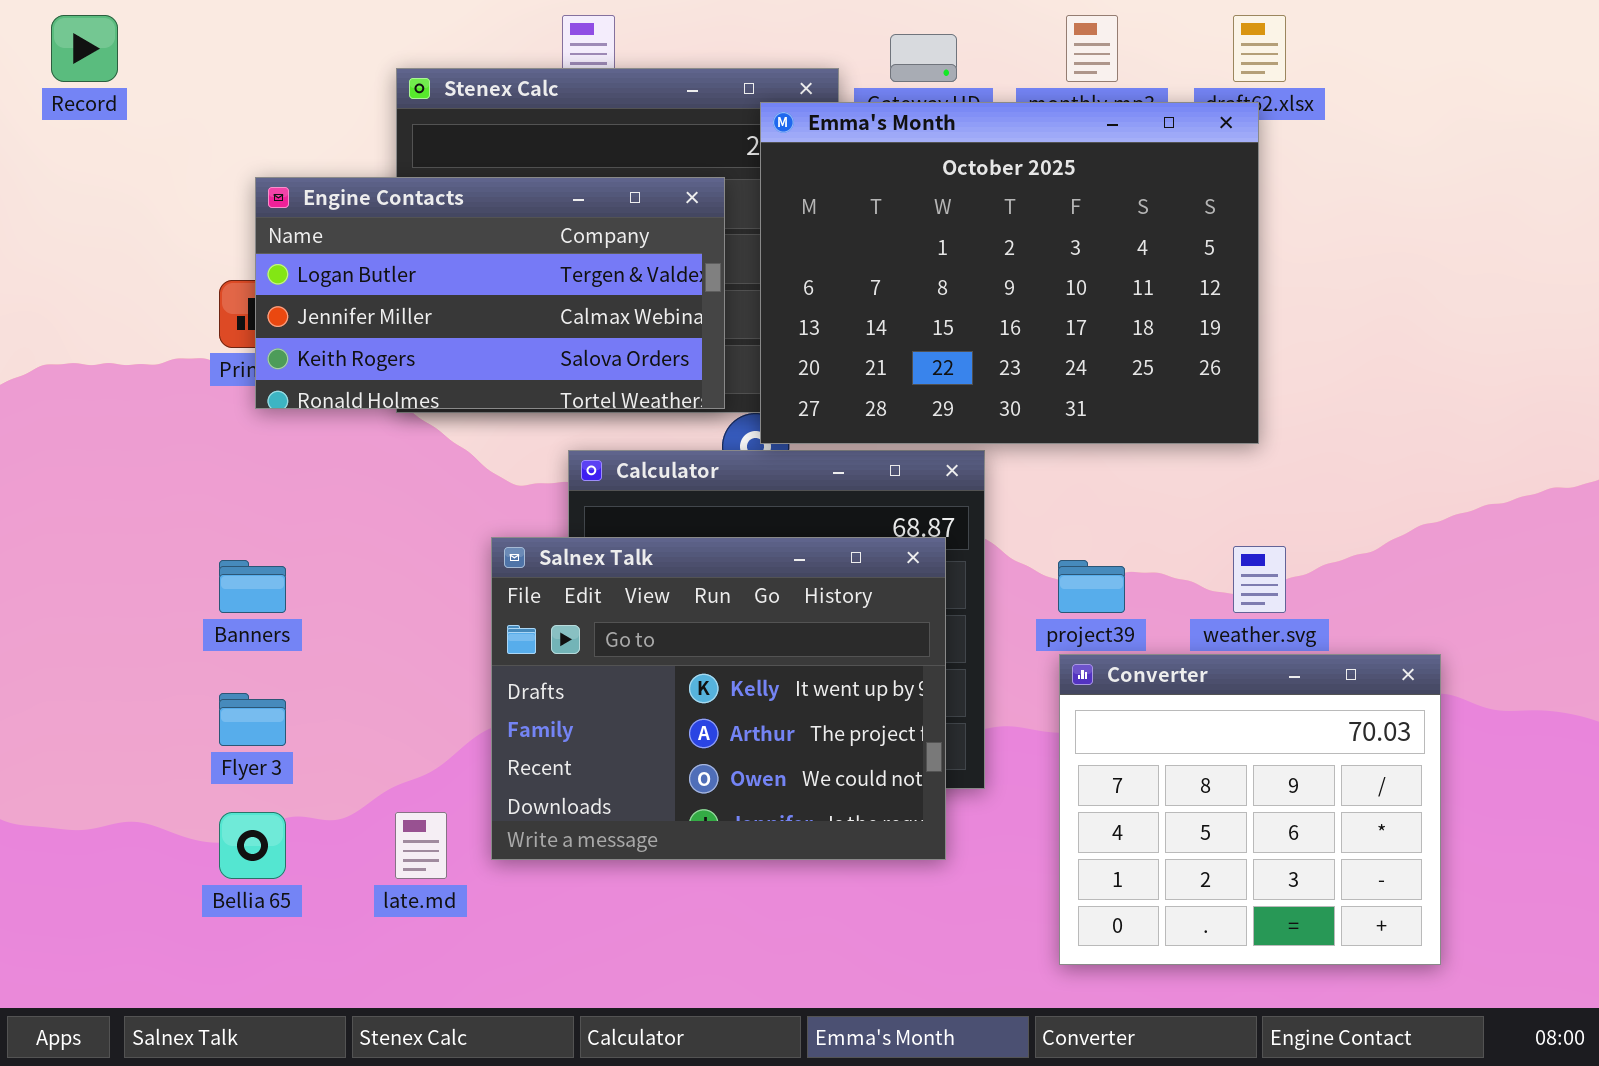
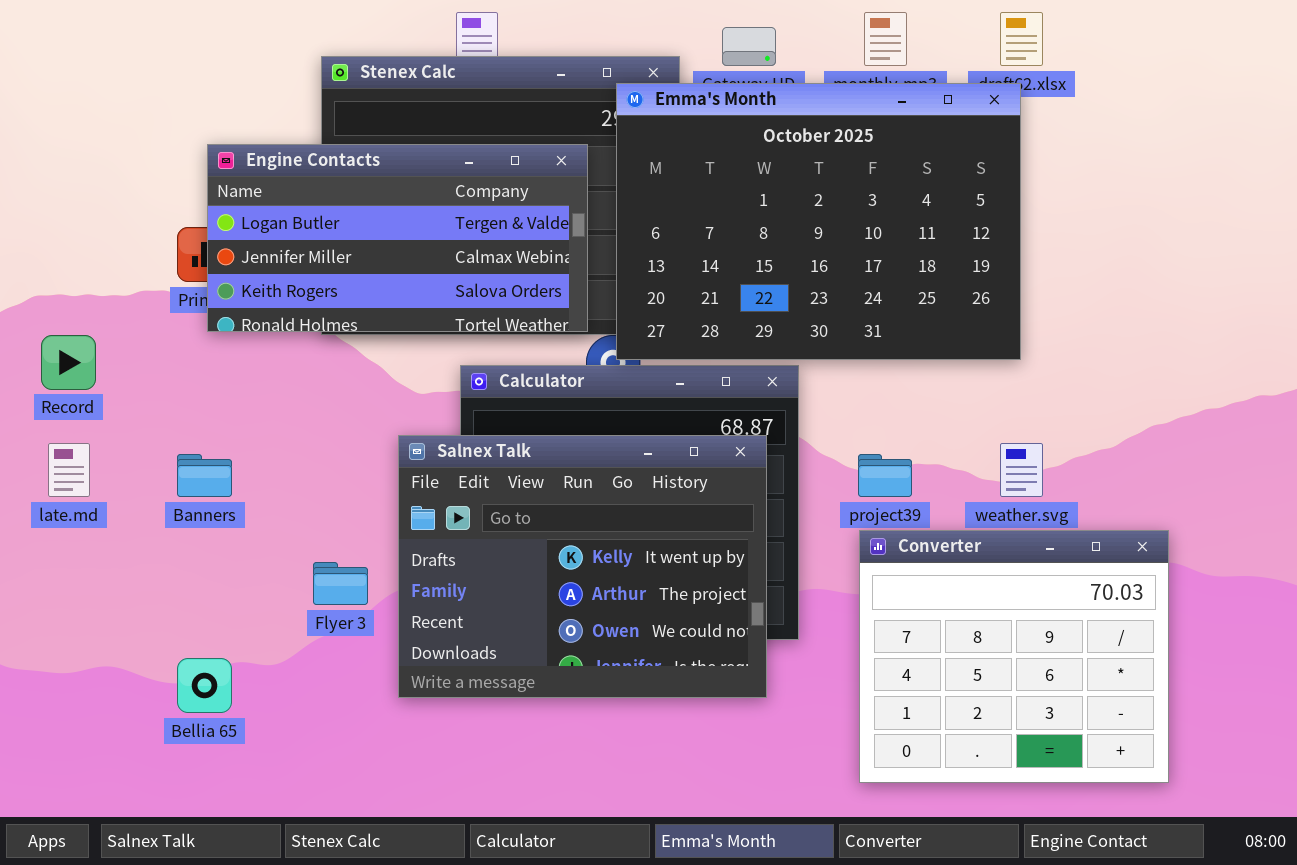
Record: [51,15,118,82] -> [41,335,96,390], moved
Flyer 3: [219,693,286,746] -> [313,562,368,605], moved
late.md: [395,812,447,879] -> [48,443,90,497], moved

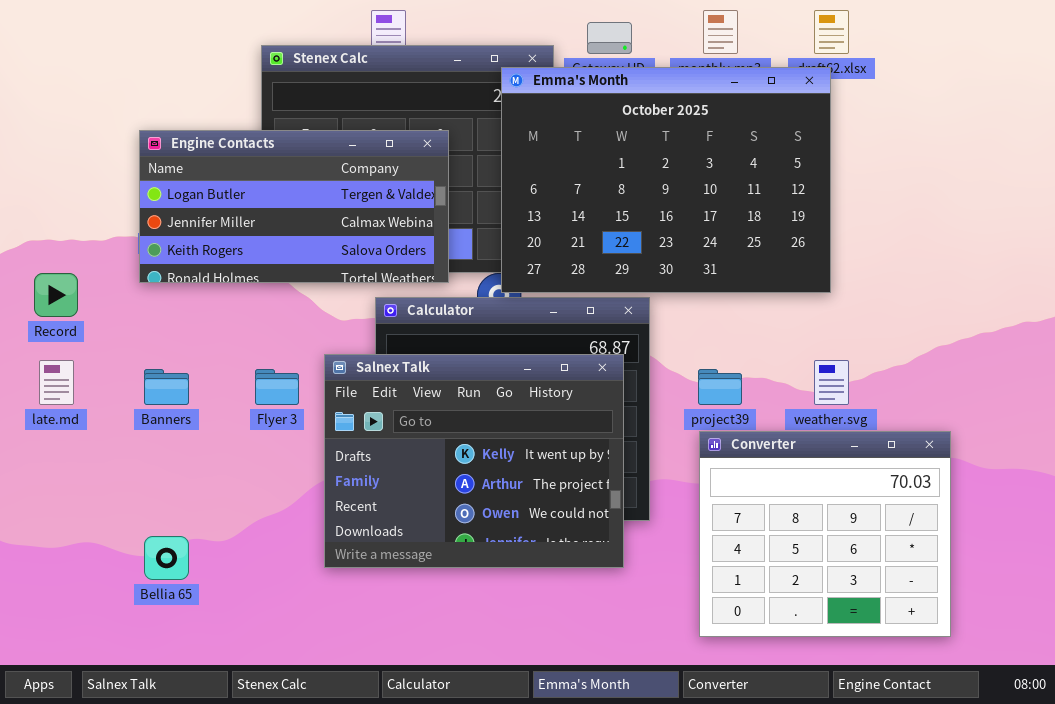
Engine Contacts: [207,144,588,332] -> [139,130,449,283], moved
Flyer 3: [313,562,368,605] -> [255,369,299,405], moved

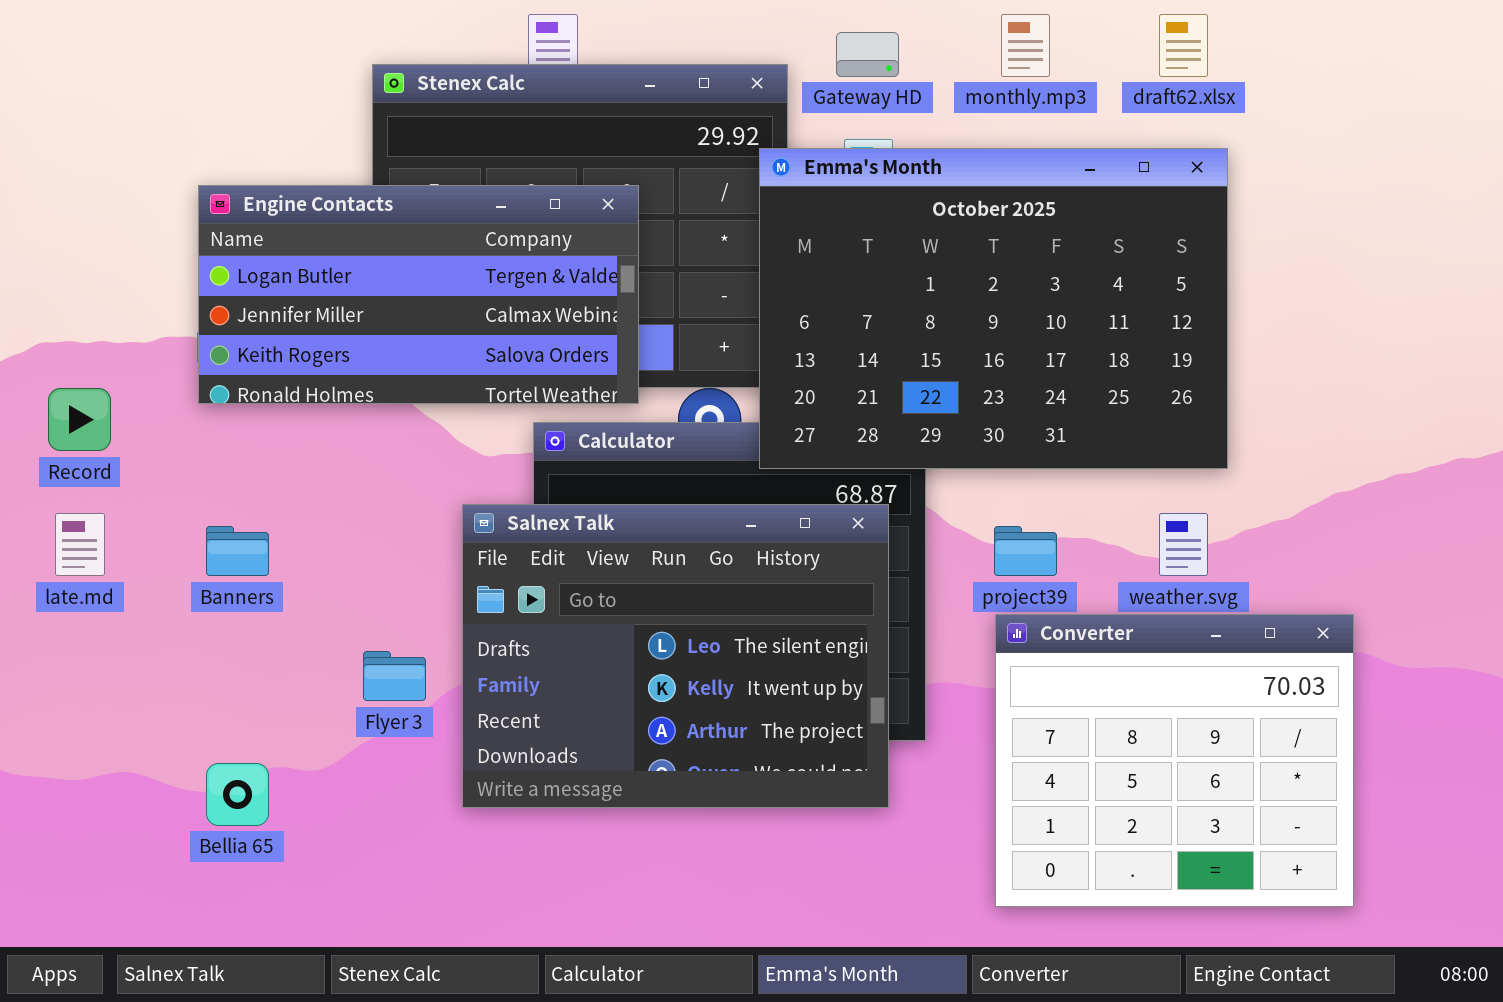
Emma's Month: [501,67,831,293] -> [759,148,1228,469], moved
Salnex Talk: [324,354,624,568] -> [462,504,889,808], scrolled up 1 row
Flyer 3: [255,369,299,405] -> [363,651,426,701], moved

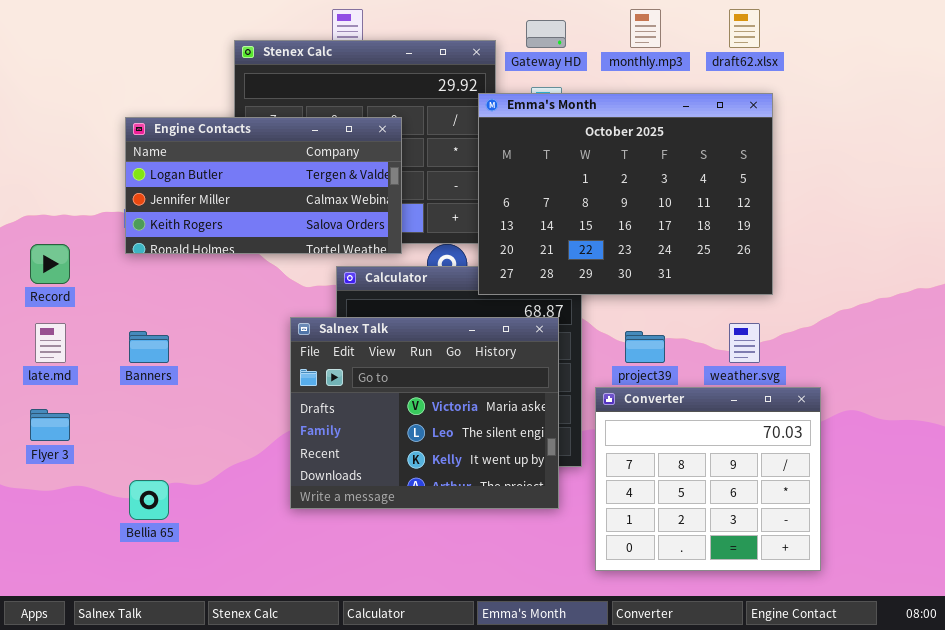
Salnex Talk: [462,504,889,808] -> [290,317,559,509], scrolled up 1 row
Converter: [995,614,1354,907] -> [595,387,821,571], moved
Flyer 3: [363,651,426,701] -> [30,409,70,441], moved

